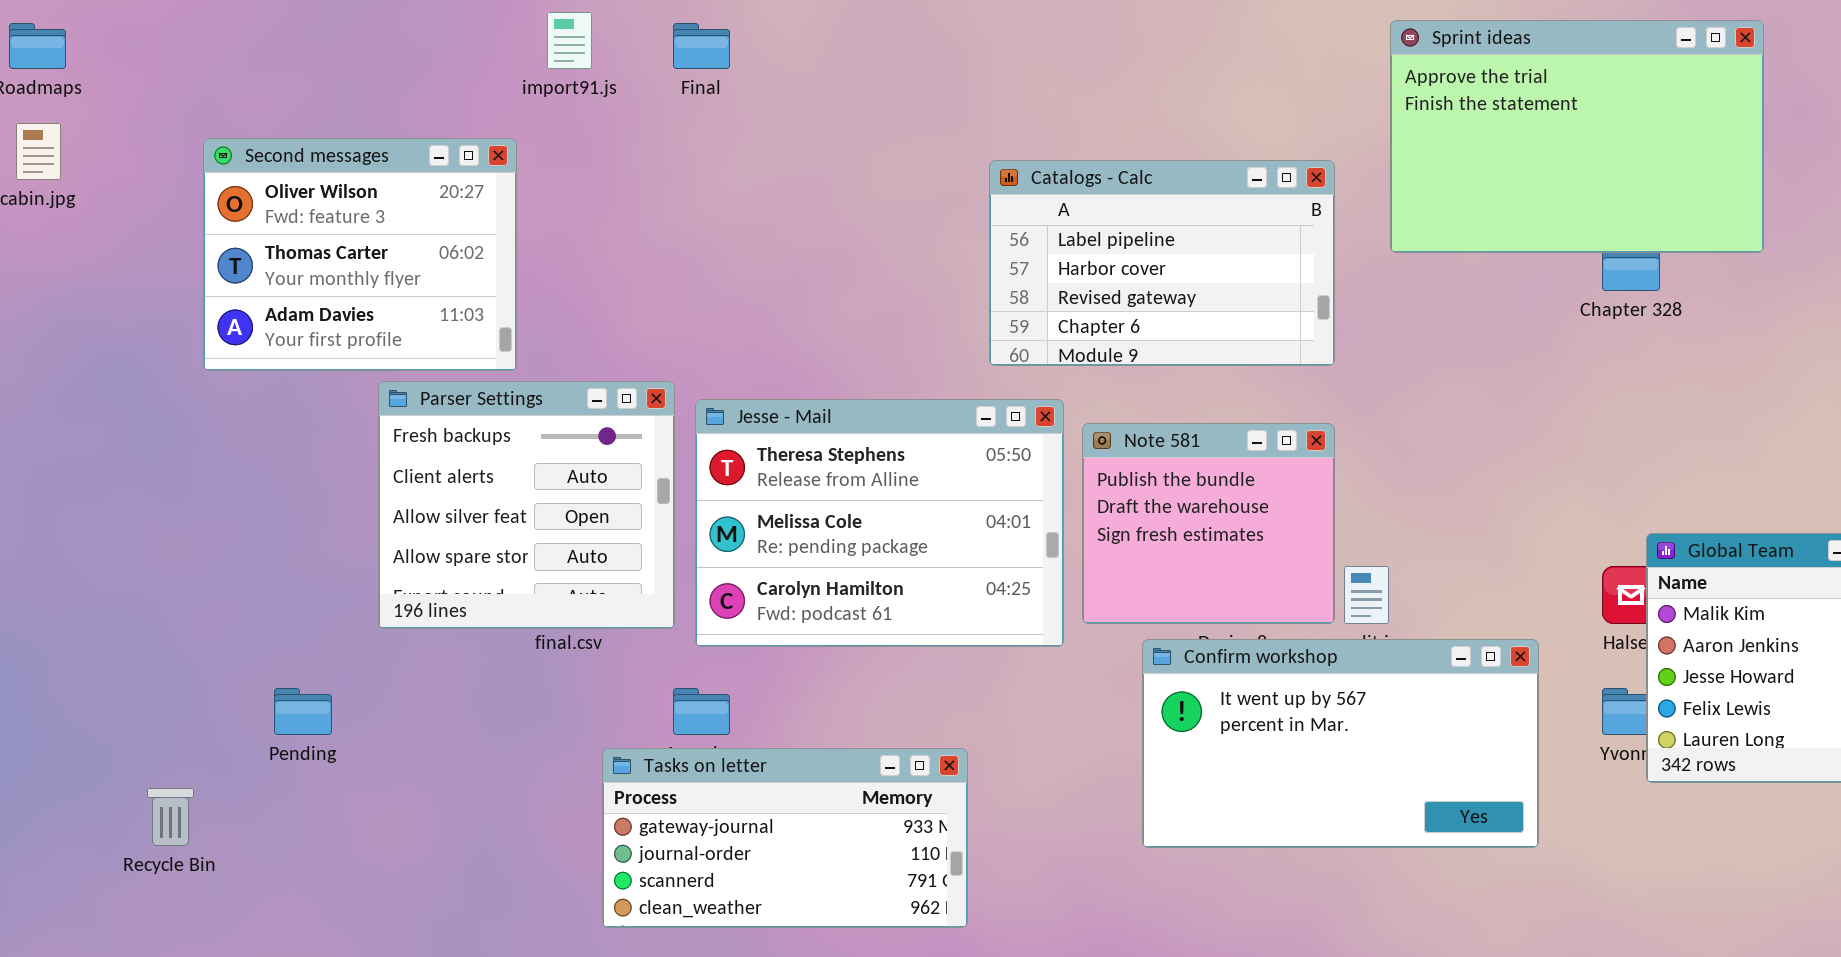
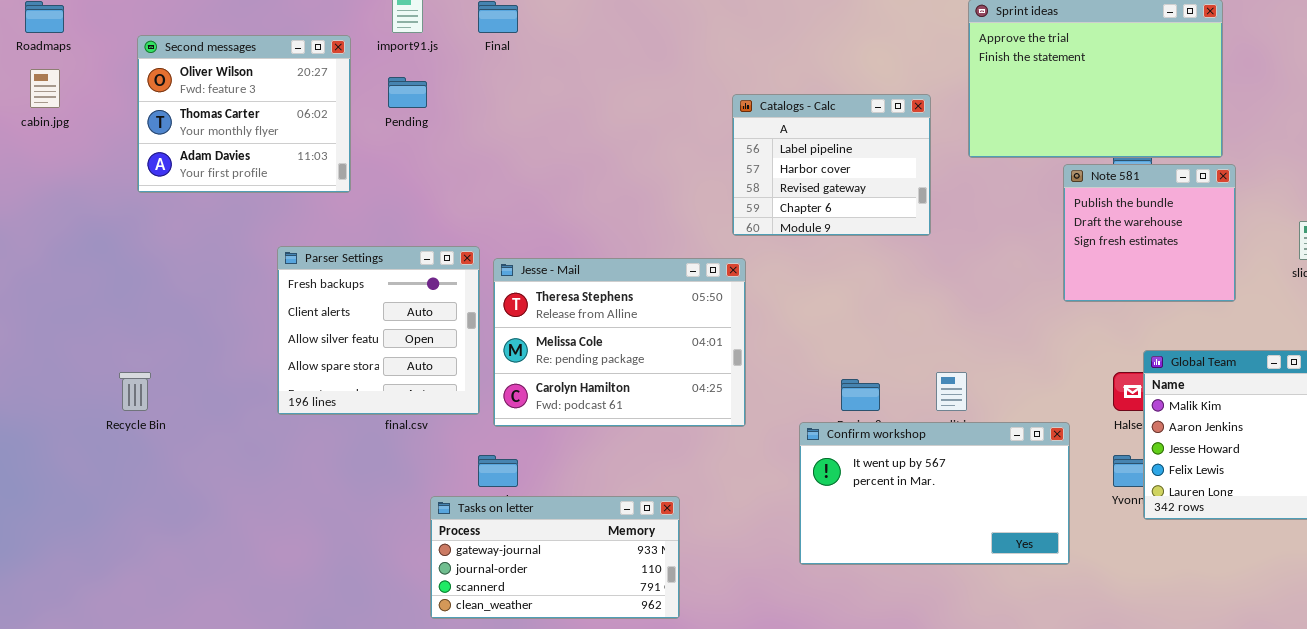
Second messages: [203,138,517,371] -> [137,35,351,193], moved
Catalogs - Calc: [989,160,1335,366] -> [732,94,931,236], resized
Note 581: [1082,423,1335,624] -> [1063,164,1236,302], moved
Pending: [274,688,332,735] -> [388,77,427,108], moved
Recycle Bin: [147,788,194,846] -> [119,372,151,411], moved

